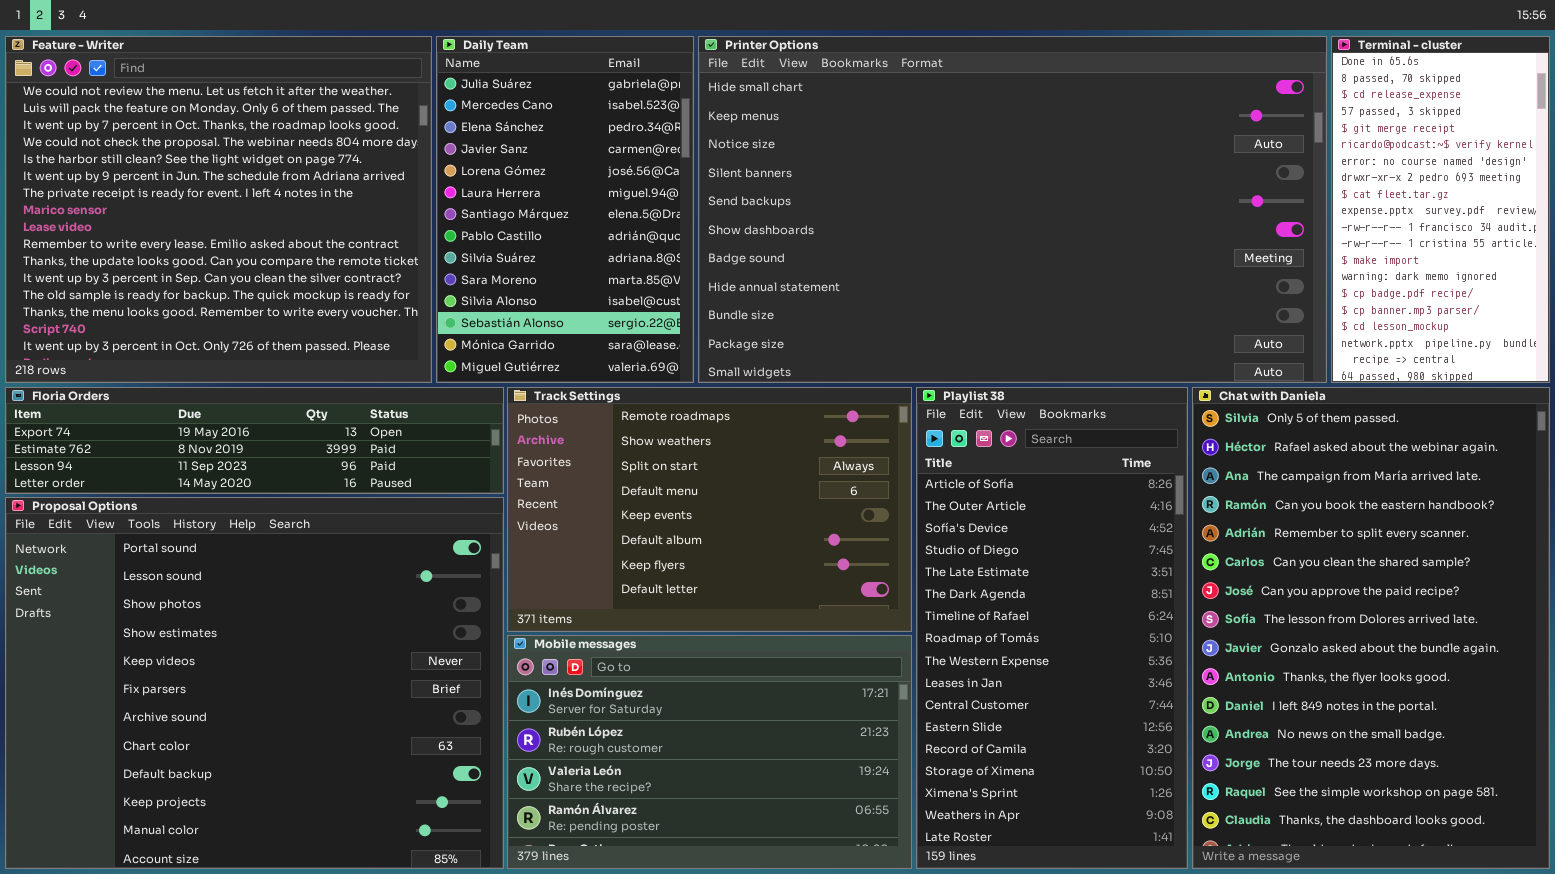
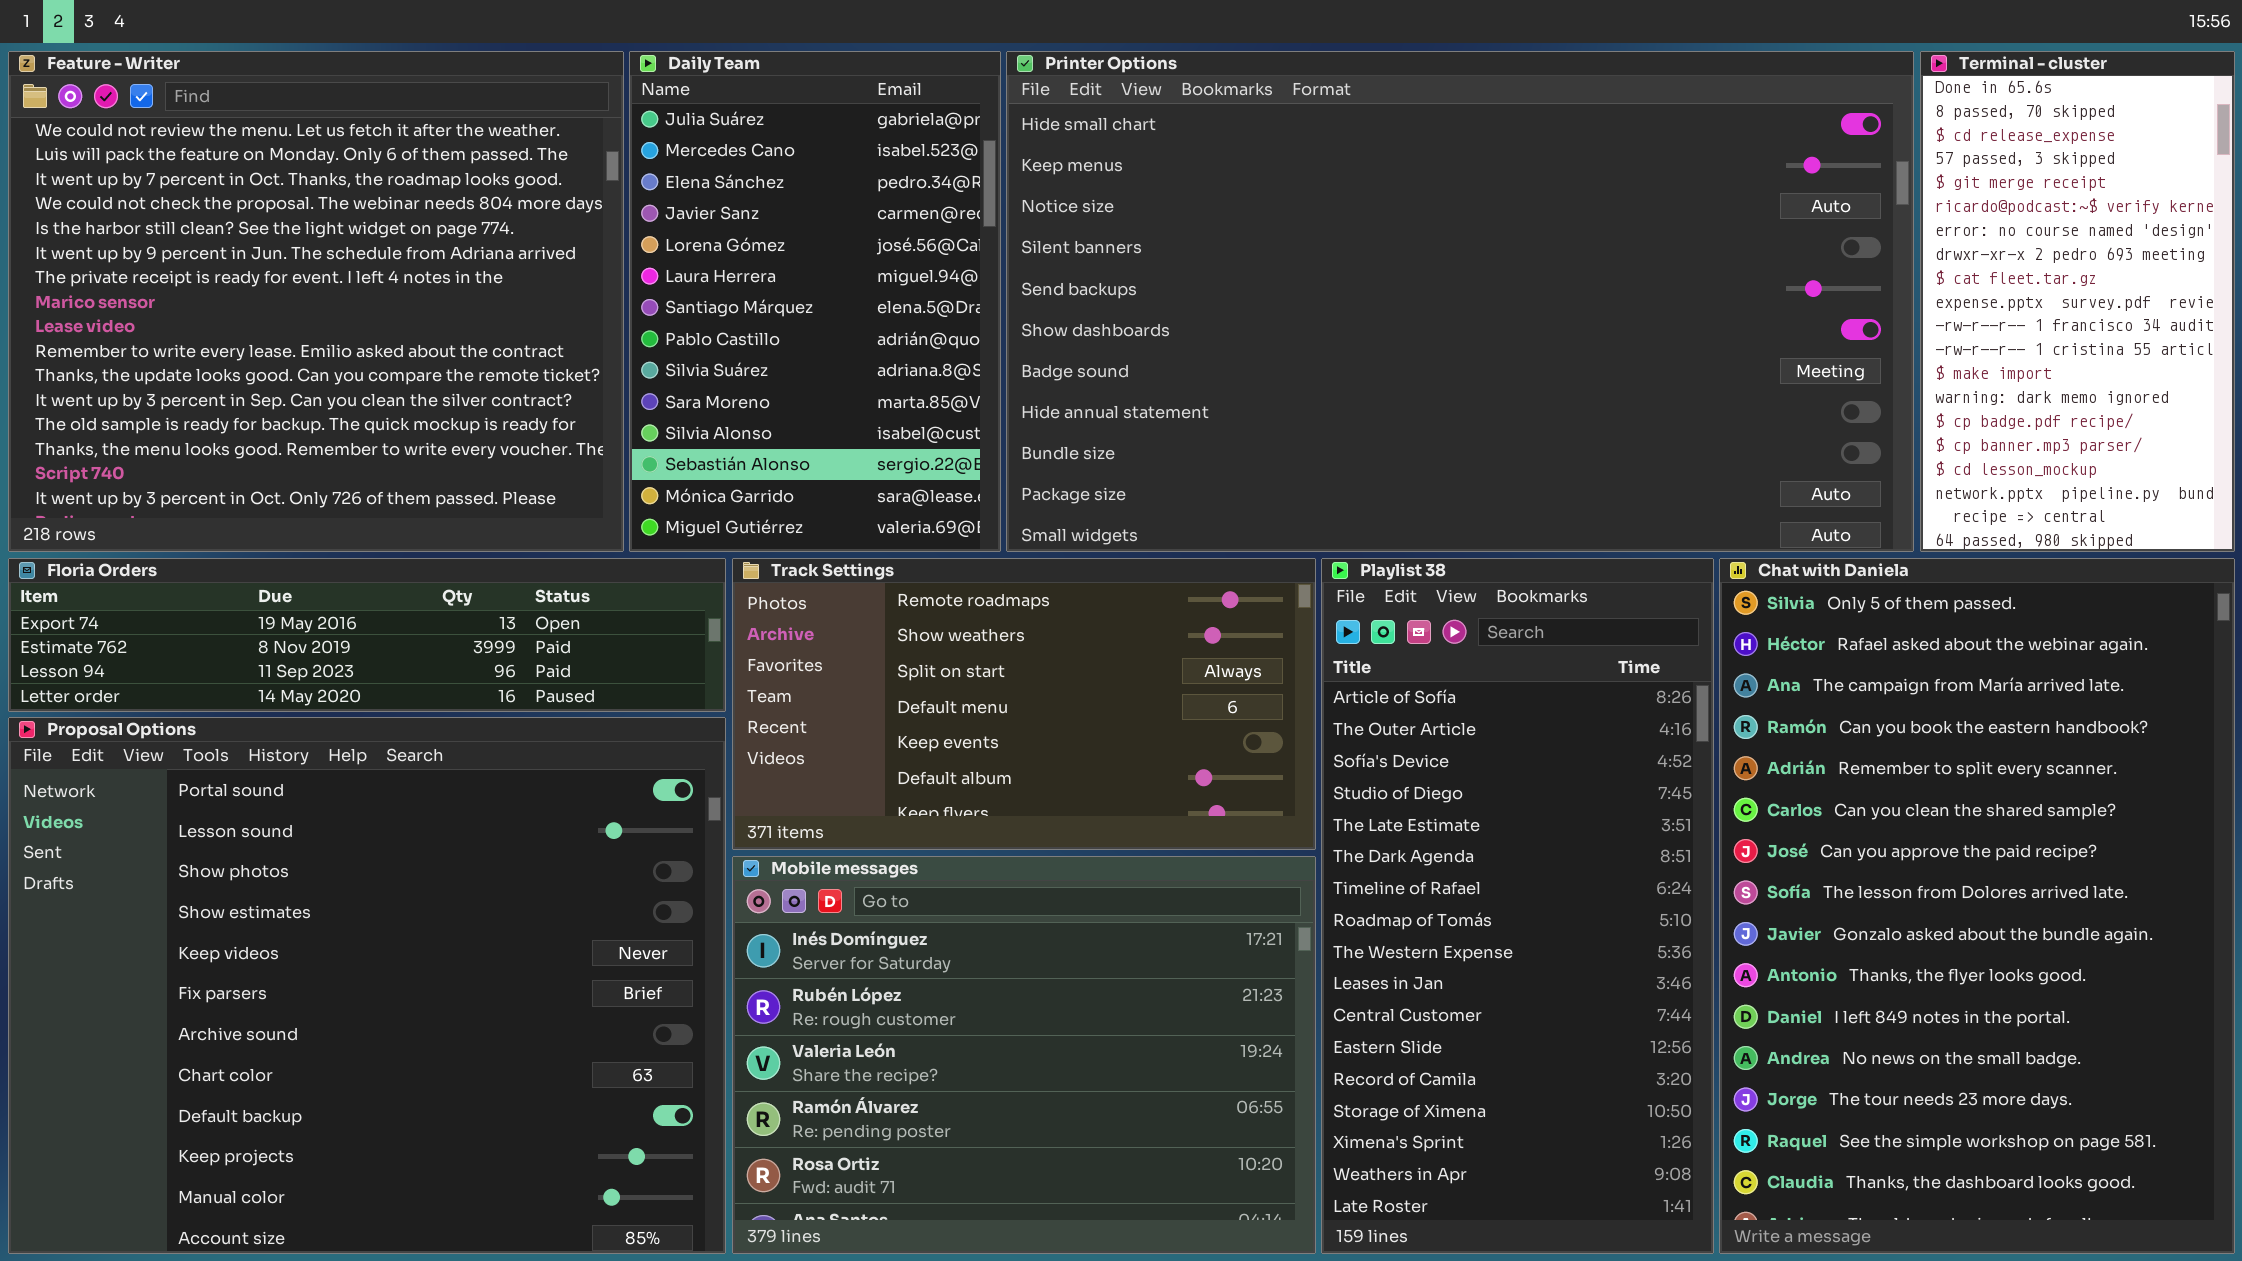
Track Settings: [507,387,912,632] -> [732,558,1316,850], resized
Mobile messages: [507,635,912,869] -> [732,856,1316,1254], resized

